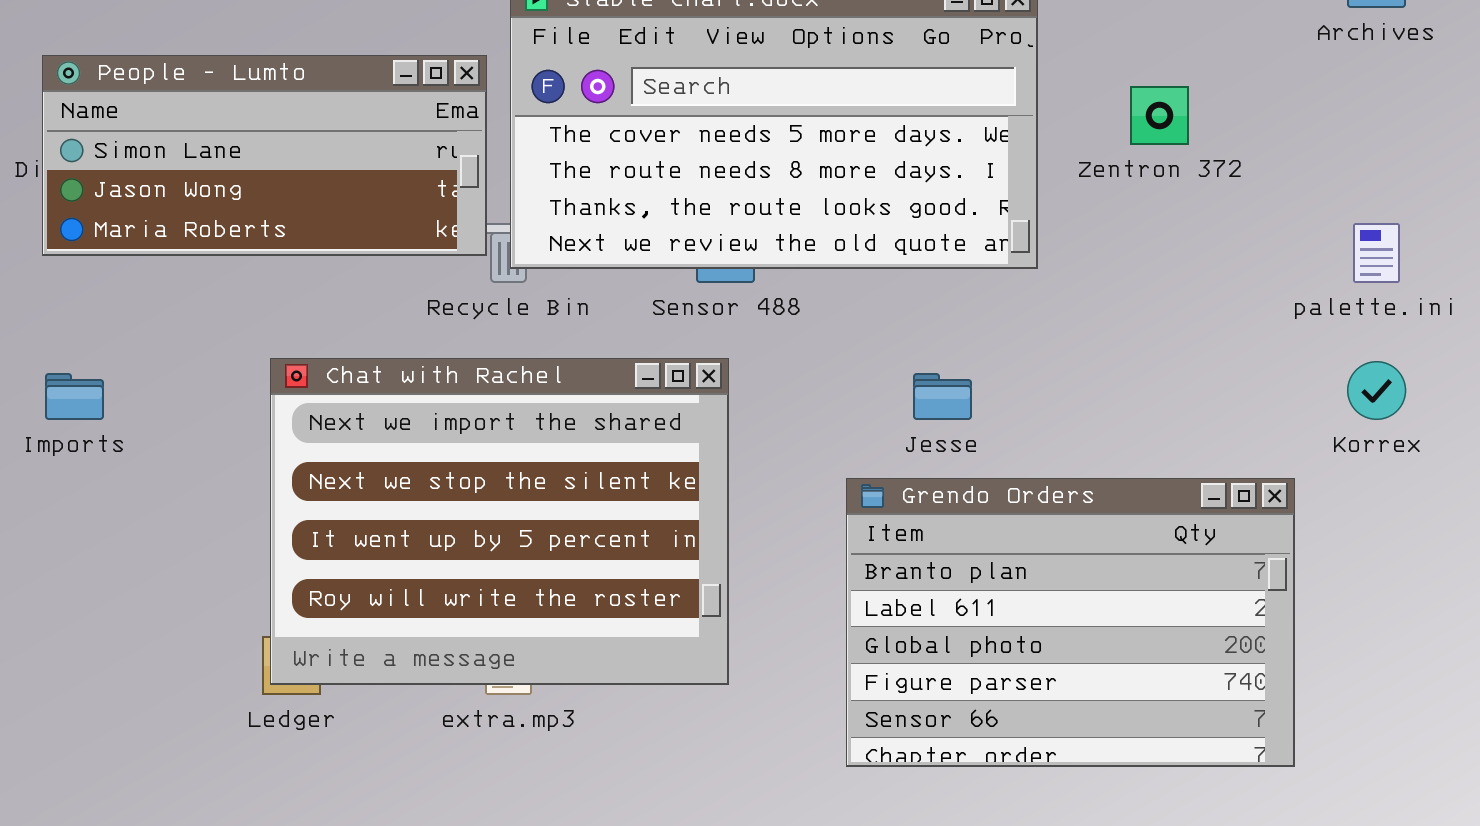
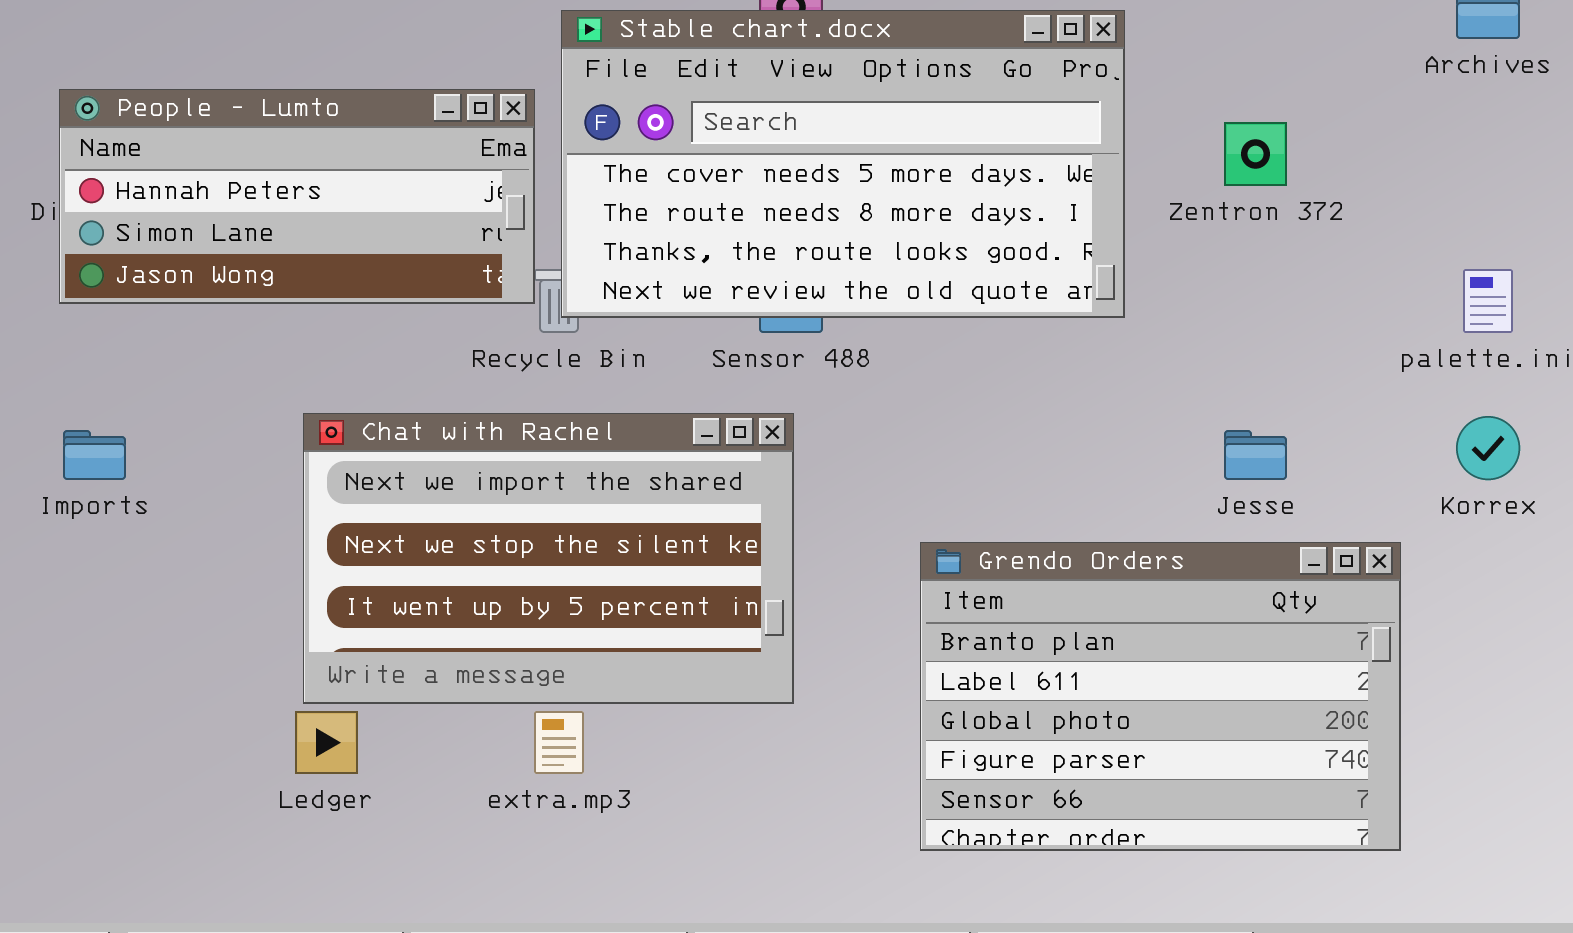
People - Lumto: [42,55,487,256] -> [59,89,535,304], scrolled up 1 row
Chat with Rachel: [270,358,729,685] -> [303,413,794,704], resized
Jesse: [913,373,972,420] -> [1224,430,1287,480], moved

